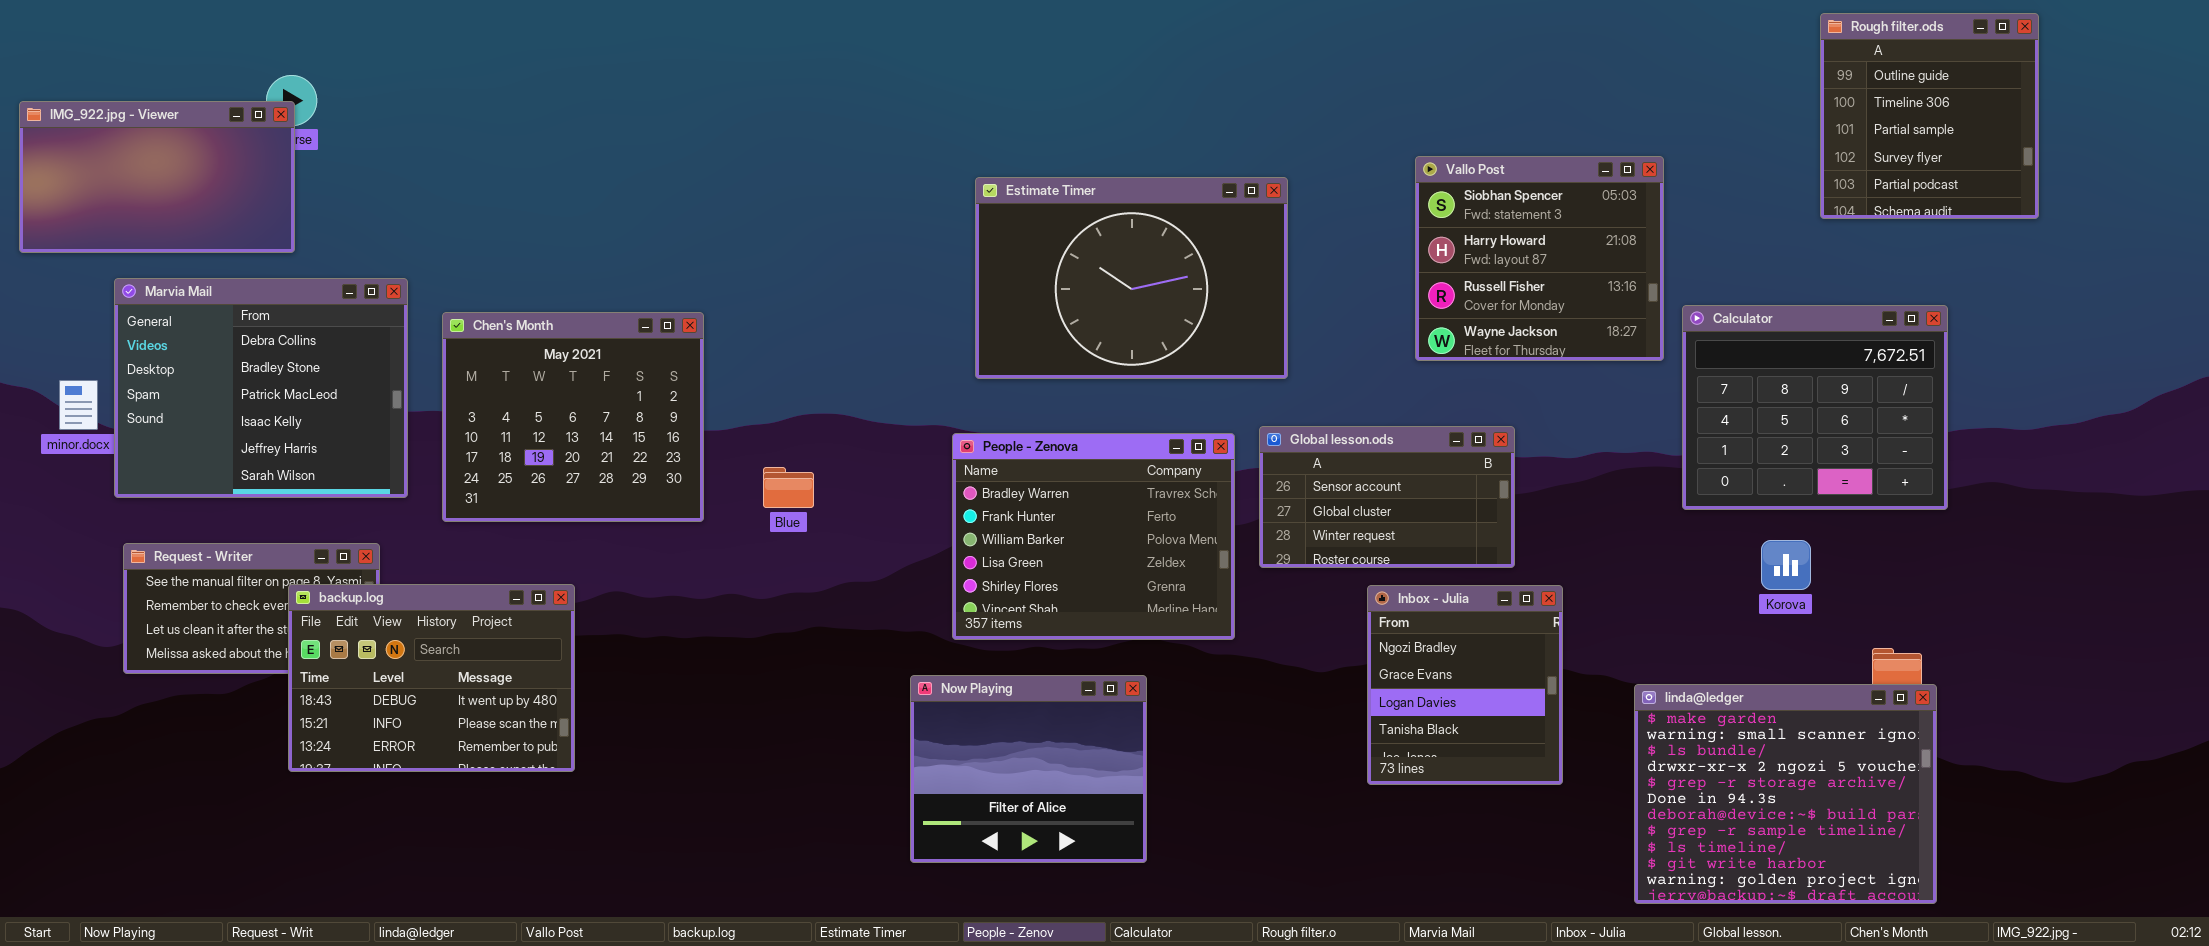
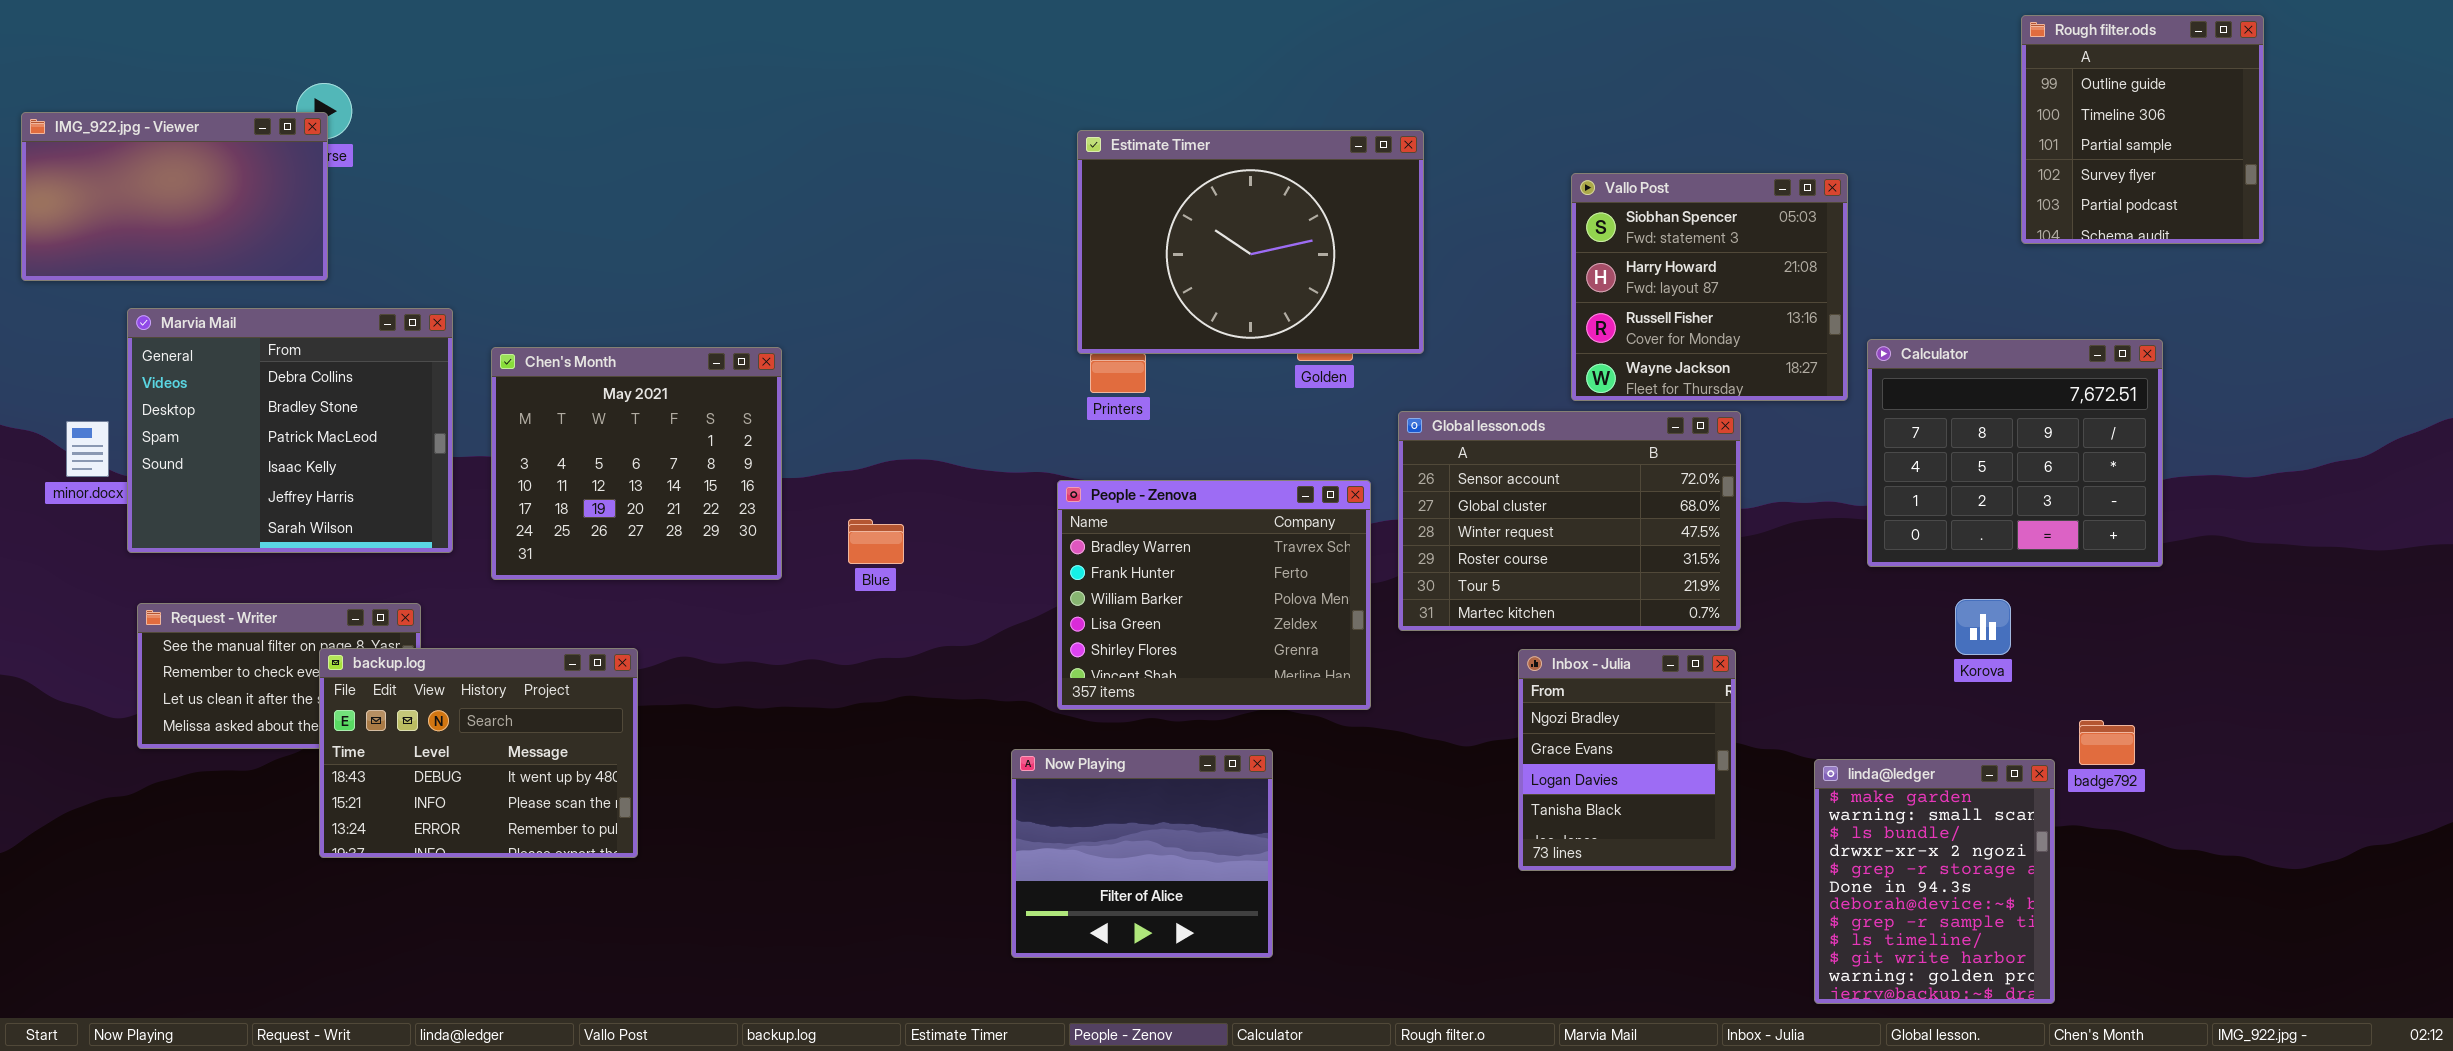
Estimate Timer: [975,177,1288,379] -> [1077,130,1424,354], moved
Global lesson.ods: [1259,426,1515,568] -> [1398,411,1741,631], resized
linda@ledger: [1634,684,1937,904] -> [1814,759,2055,1004], resized

